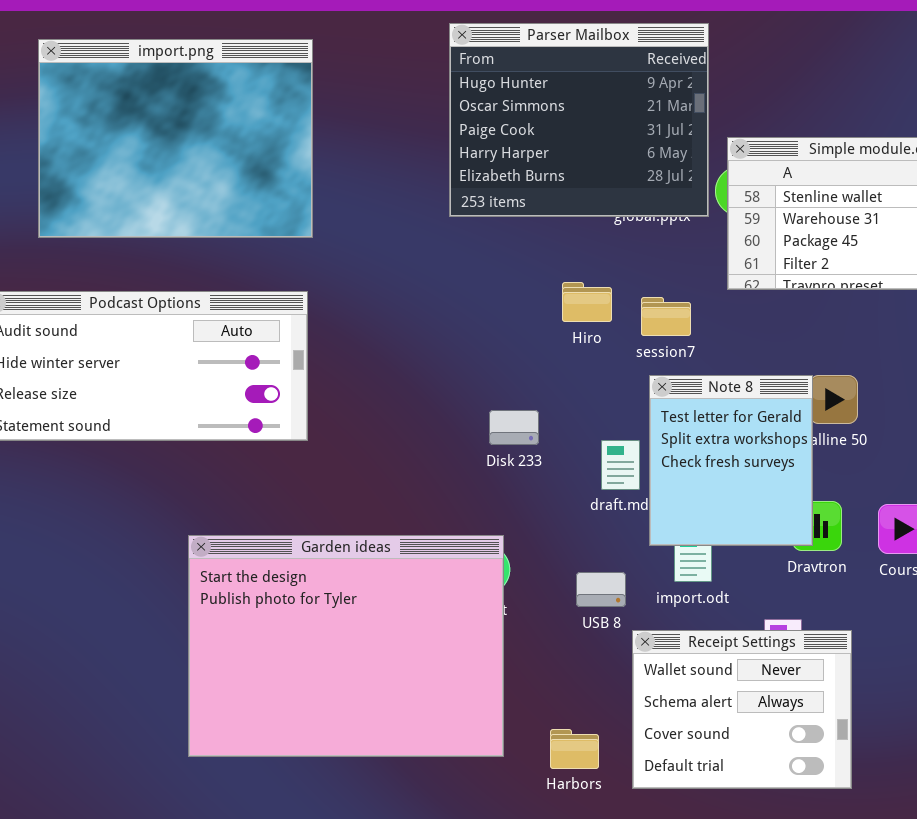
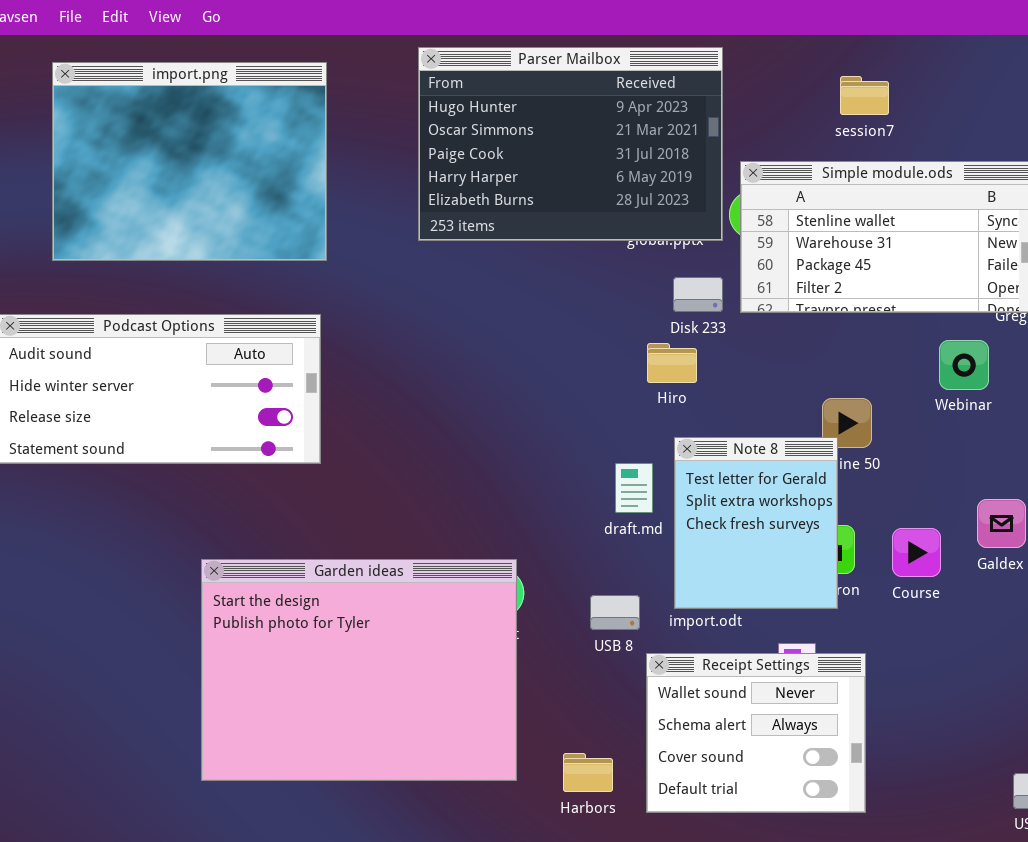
Parser Mailbox: [449,23,709,217] -> [418,47,723,241], resized
Hiro: [562,282,612,322] -> [647,343,697,383], moved
session7: [641,297,691,336] -> [840,76,889,115], moved
Note 8: [649,375,813,546] -> [674,437,838,609], moved
Disk 233: [489,410,539,445] -> [673,277,723,312], moved

